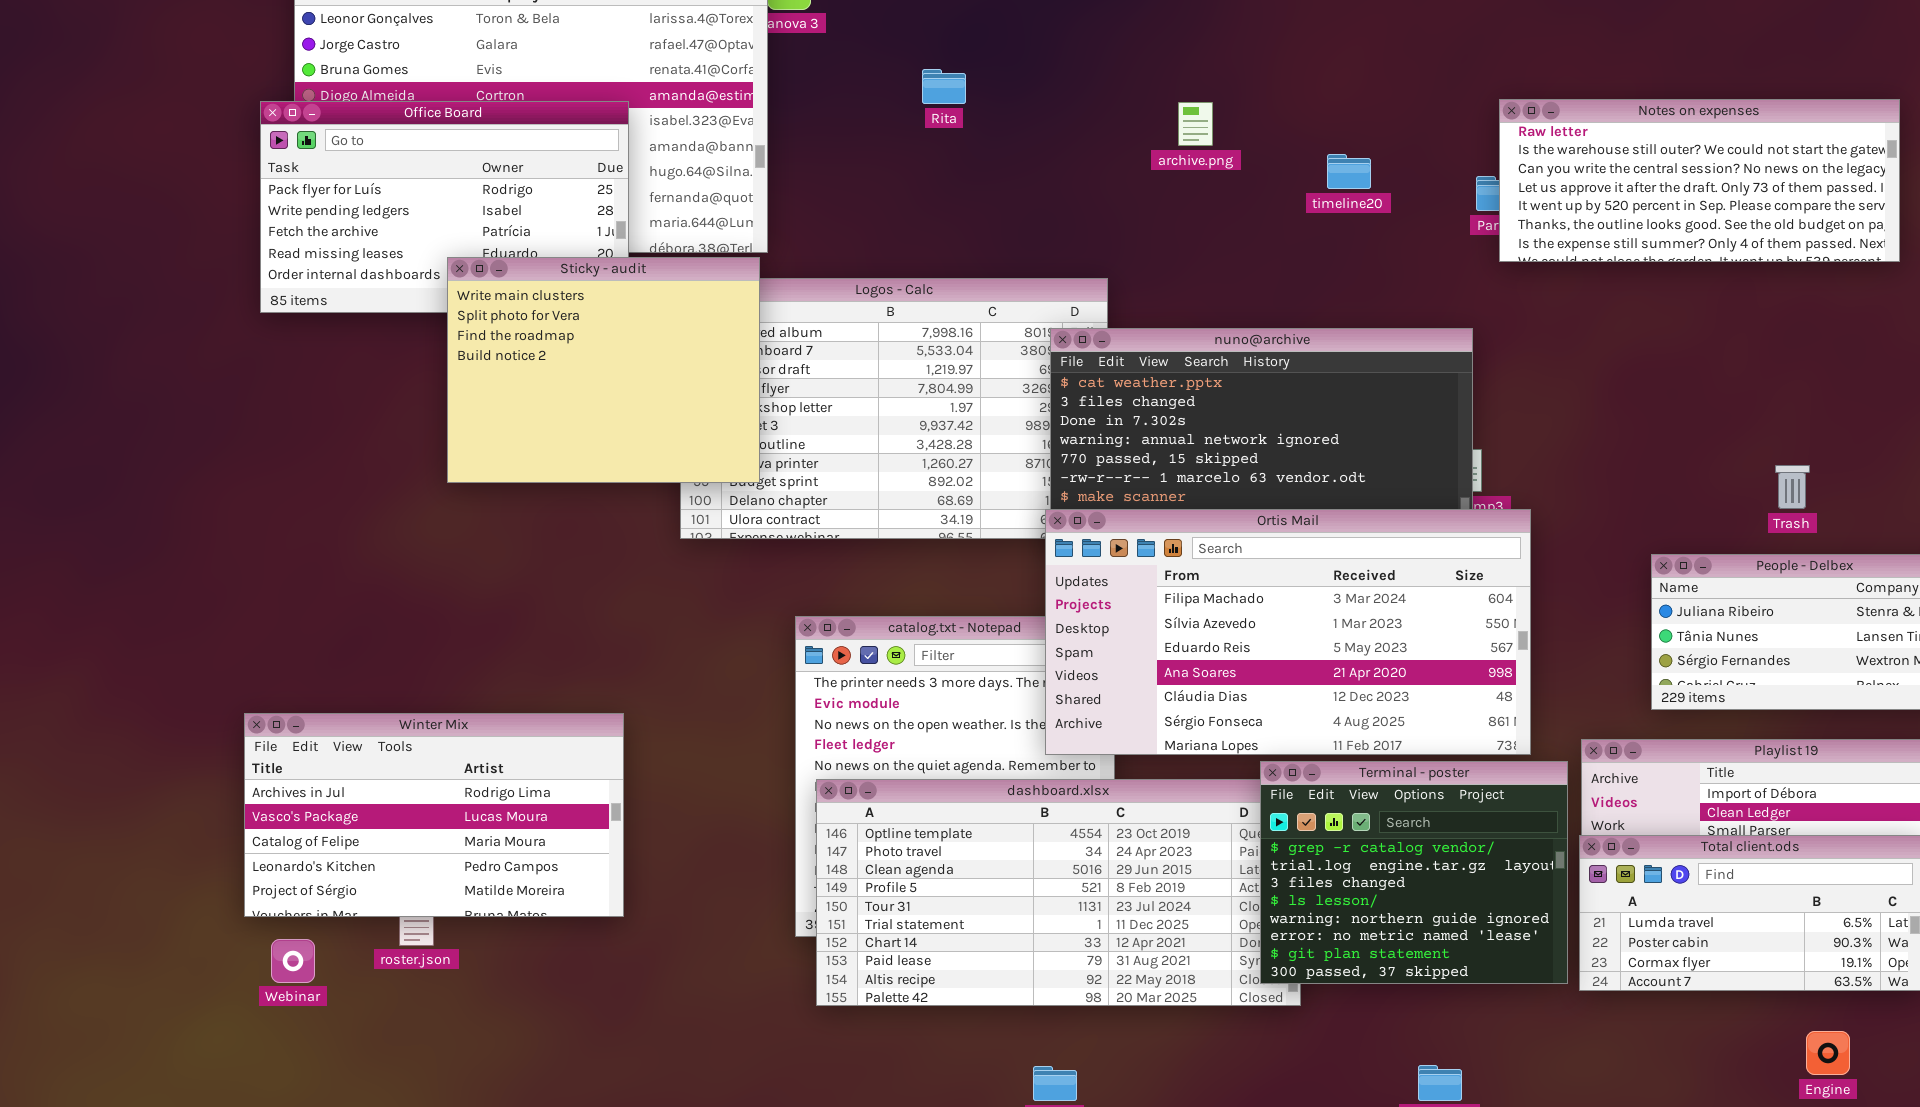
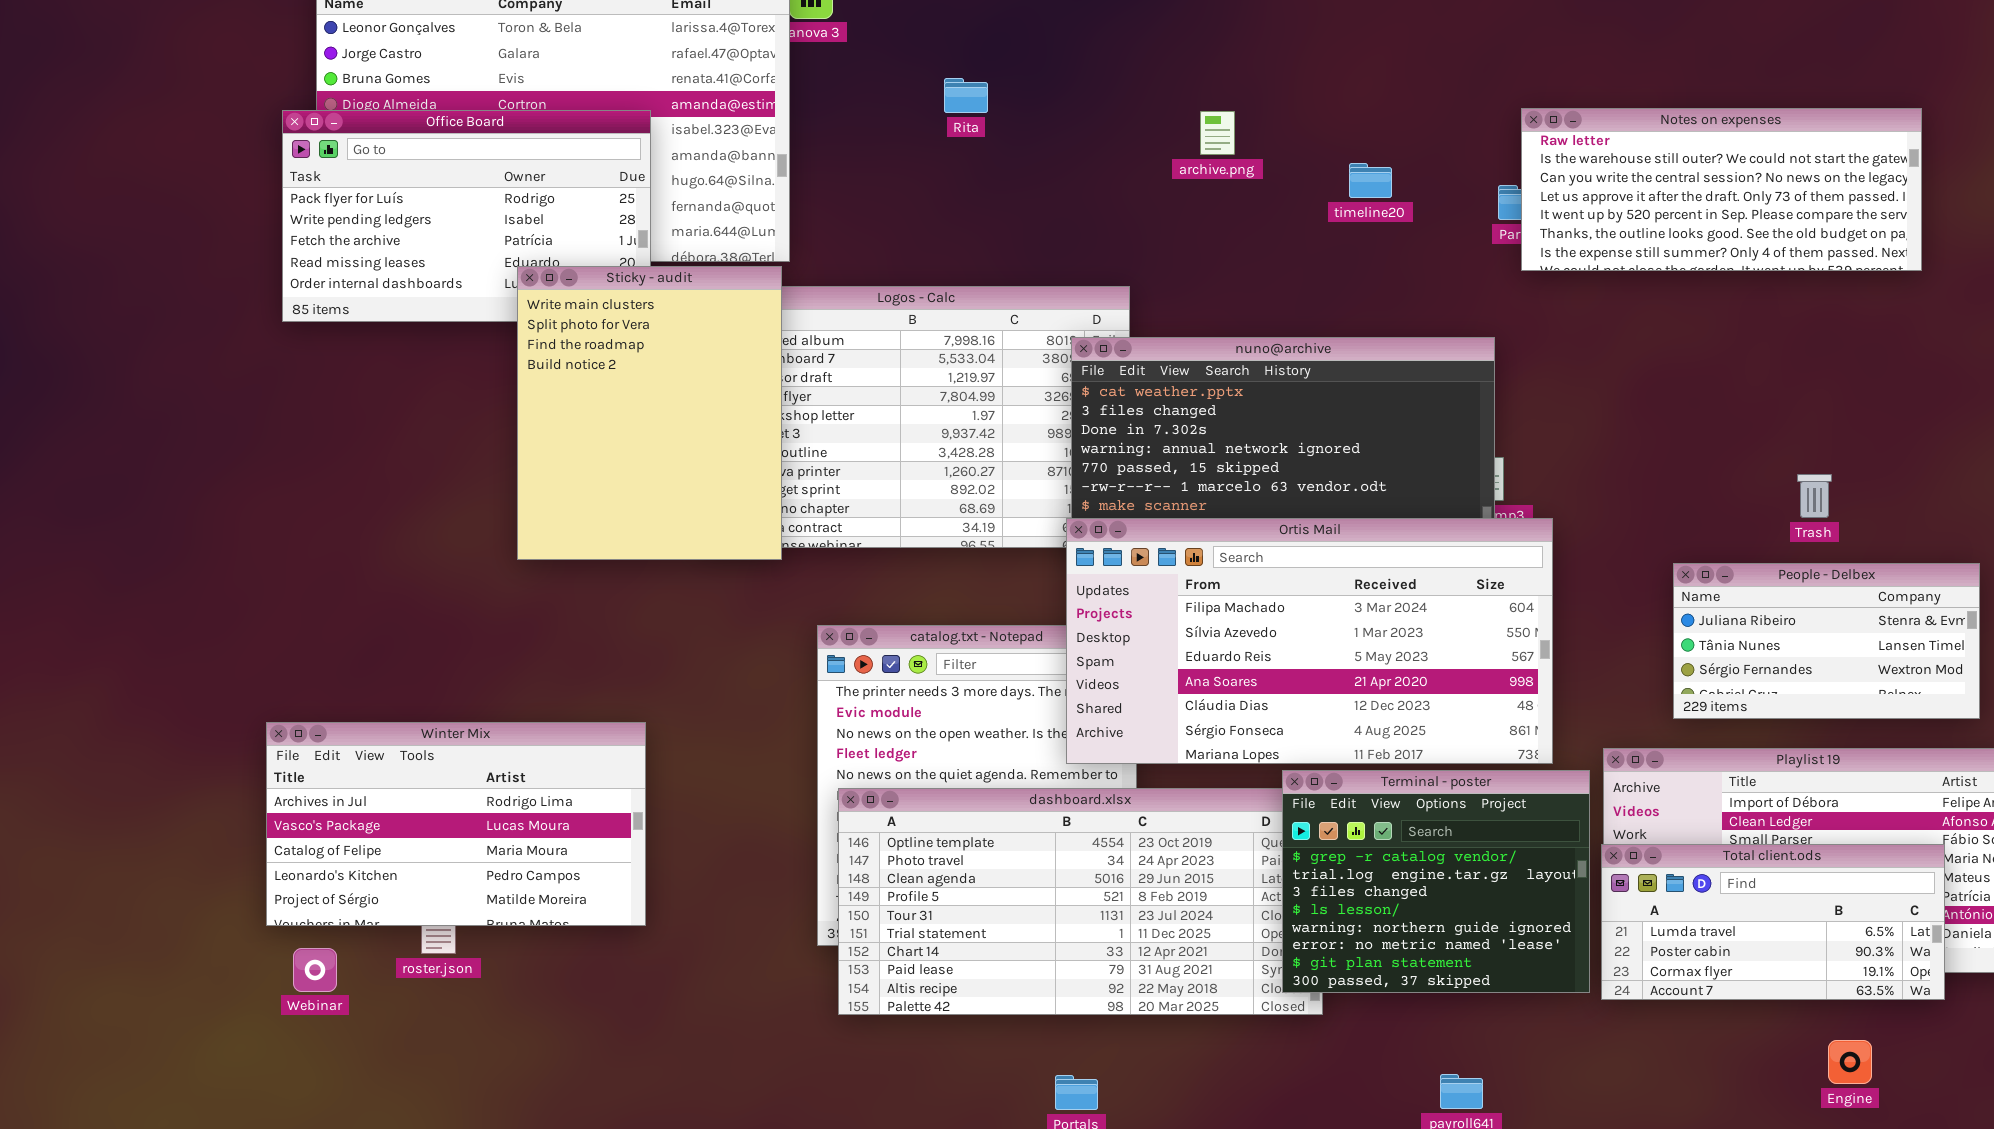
Sticky - audit: [447,257,760,483] -> [517,266,782,560], resized

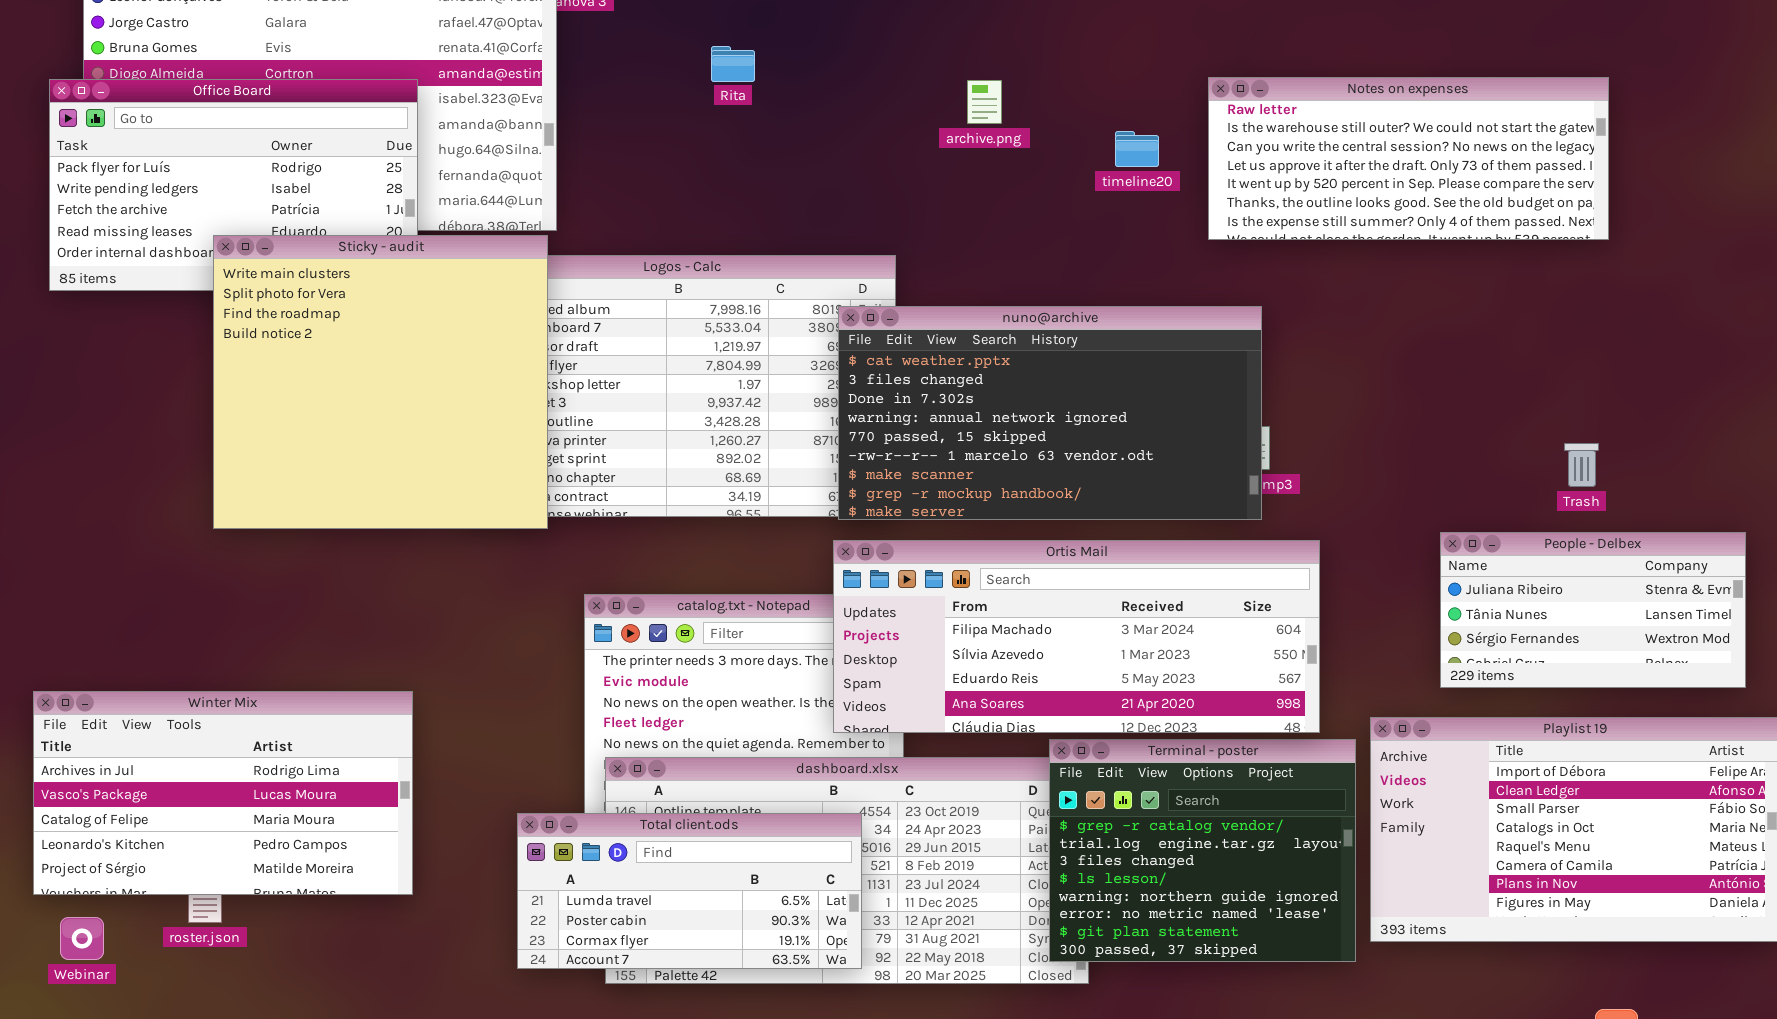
Notes on expenses: [1521,108,1922,271] -> [1208,77,1609,240], moved
Sticky - audit: [517,266,782,560] -> [213,235,548,529], resized
Ortis Mail: [1066,518,1553,764] -> [833,540,1320,733], resized
Total client.ods: [1601,844,1945,1000] -> [517,813,862,969], moved

